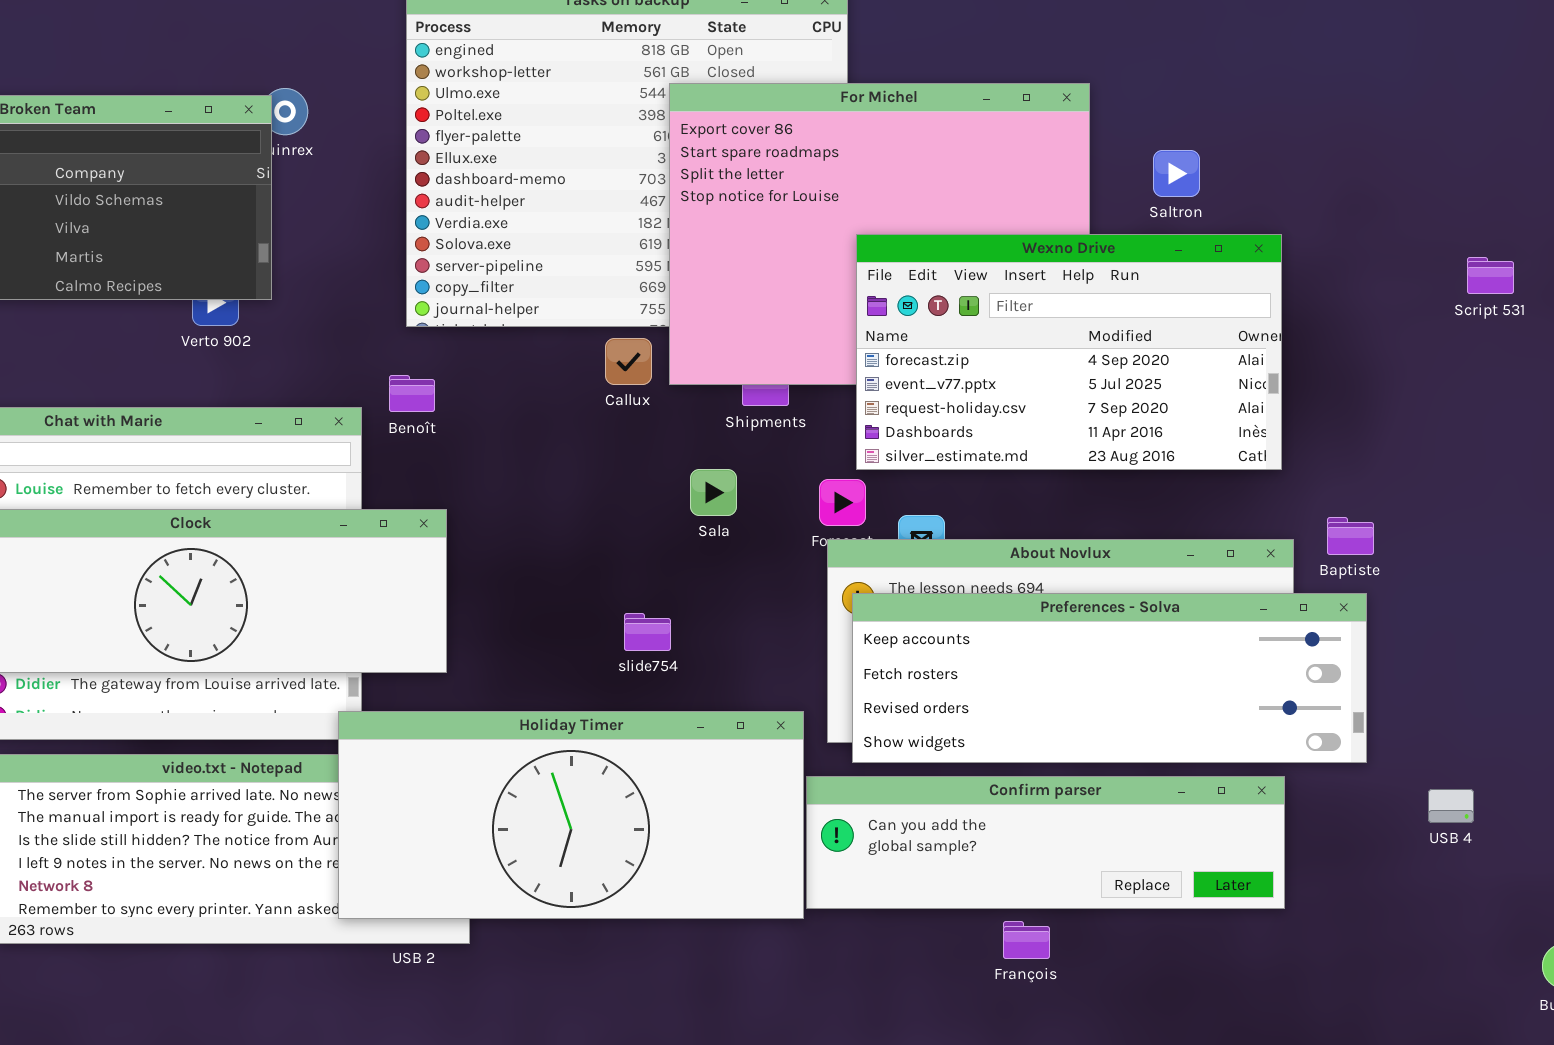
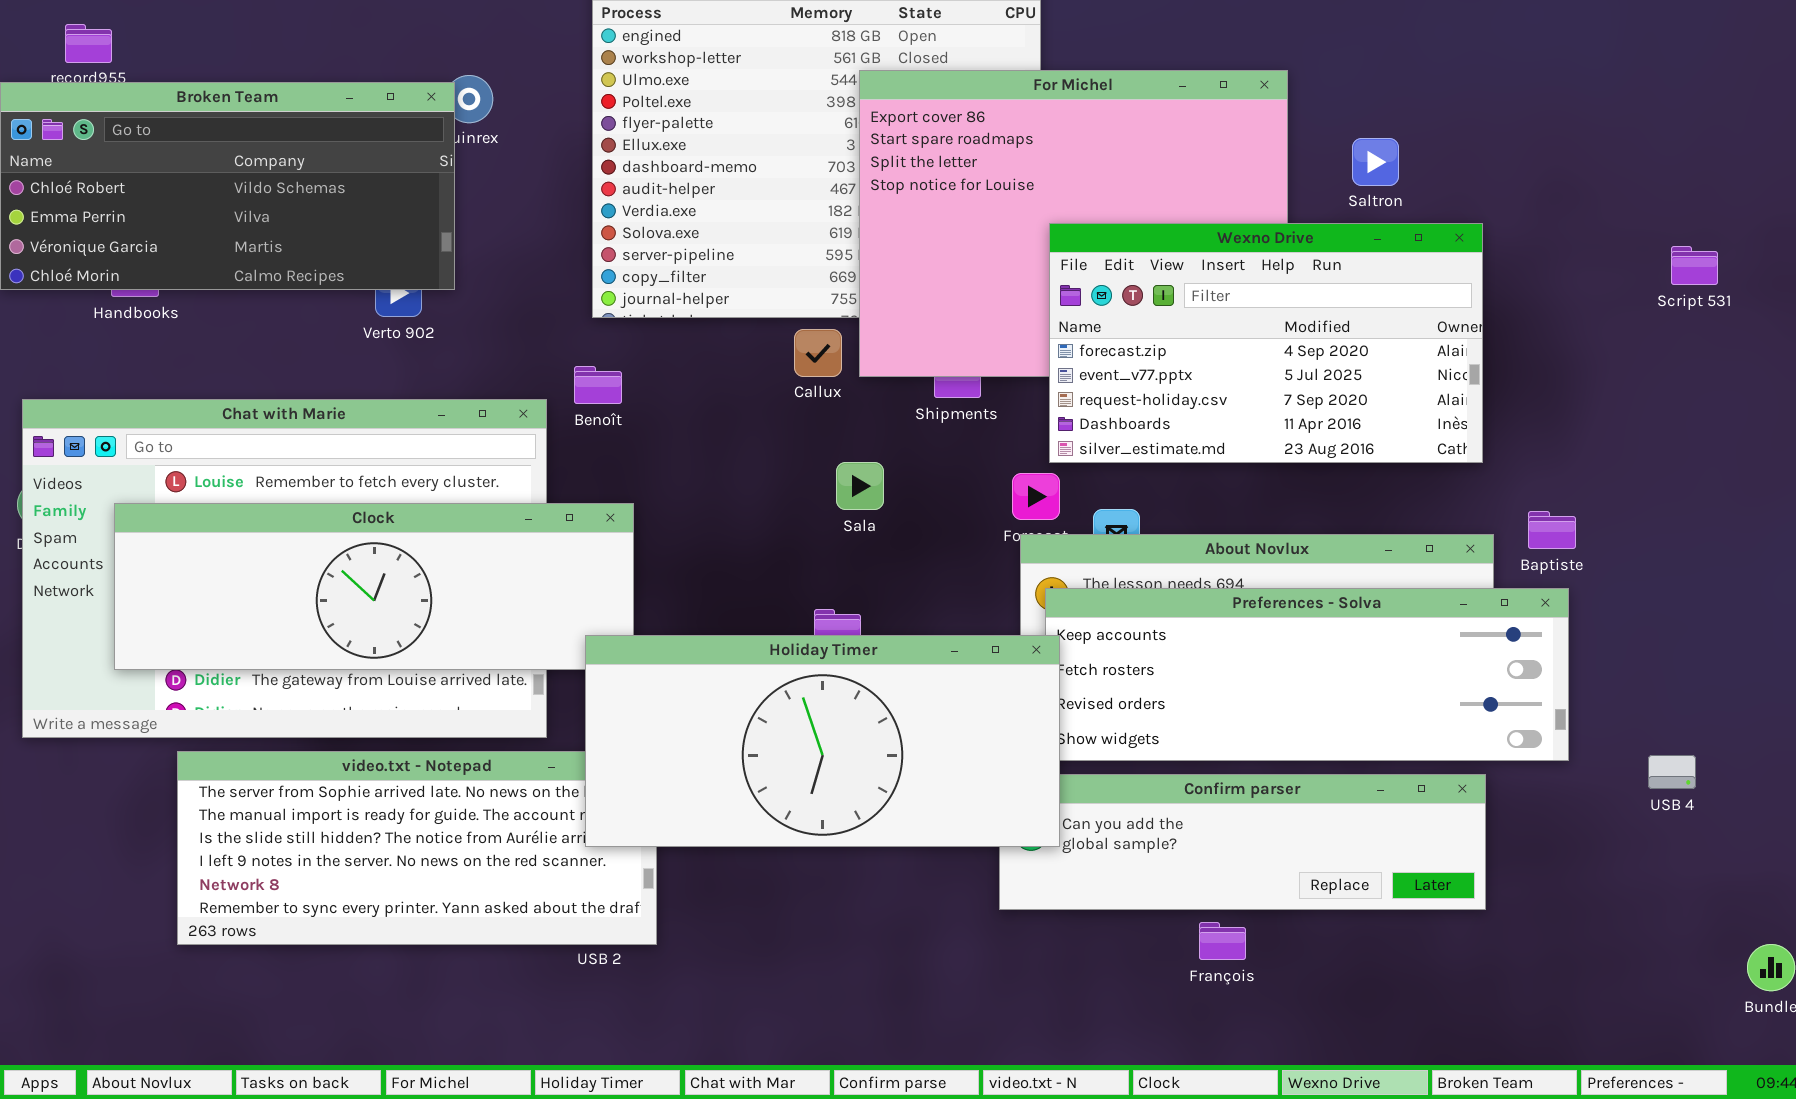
Sala: [690,469,737,516] -> [836,462,884,510], moved
Holiday Timer: [338,711,804,919] -> [585,635,1060,847], moved
USB 4: [1428,789,1474,823] -> [1648,755,1696,789], moved

